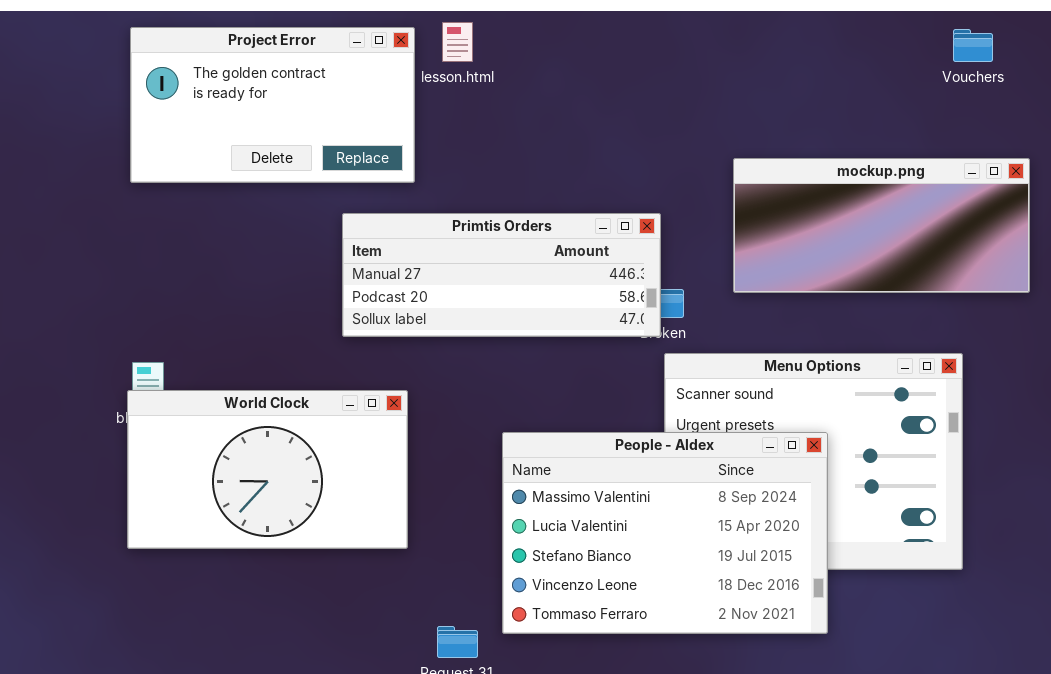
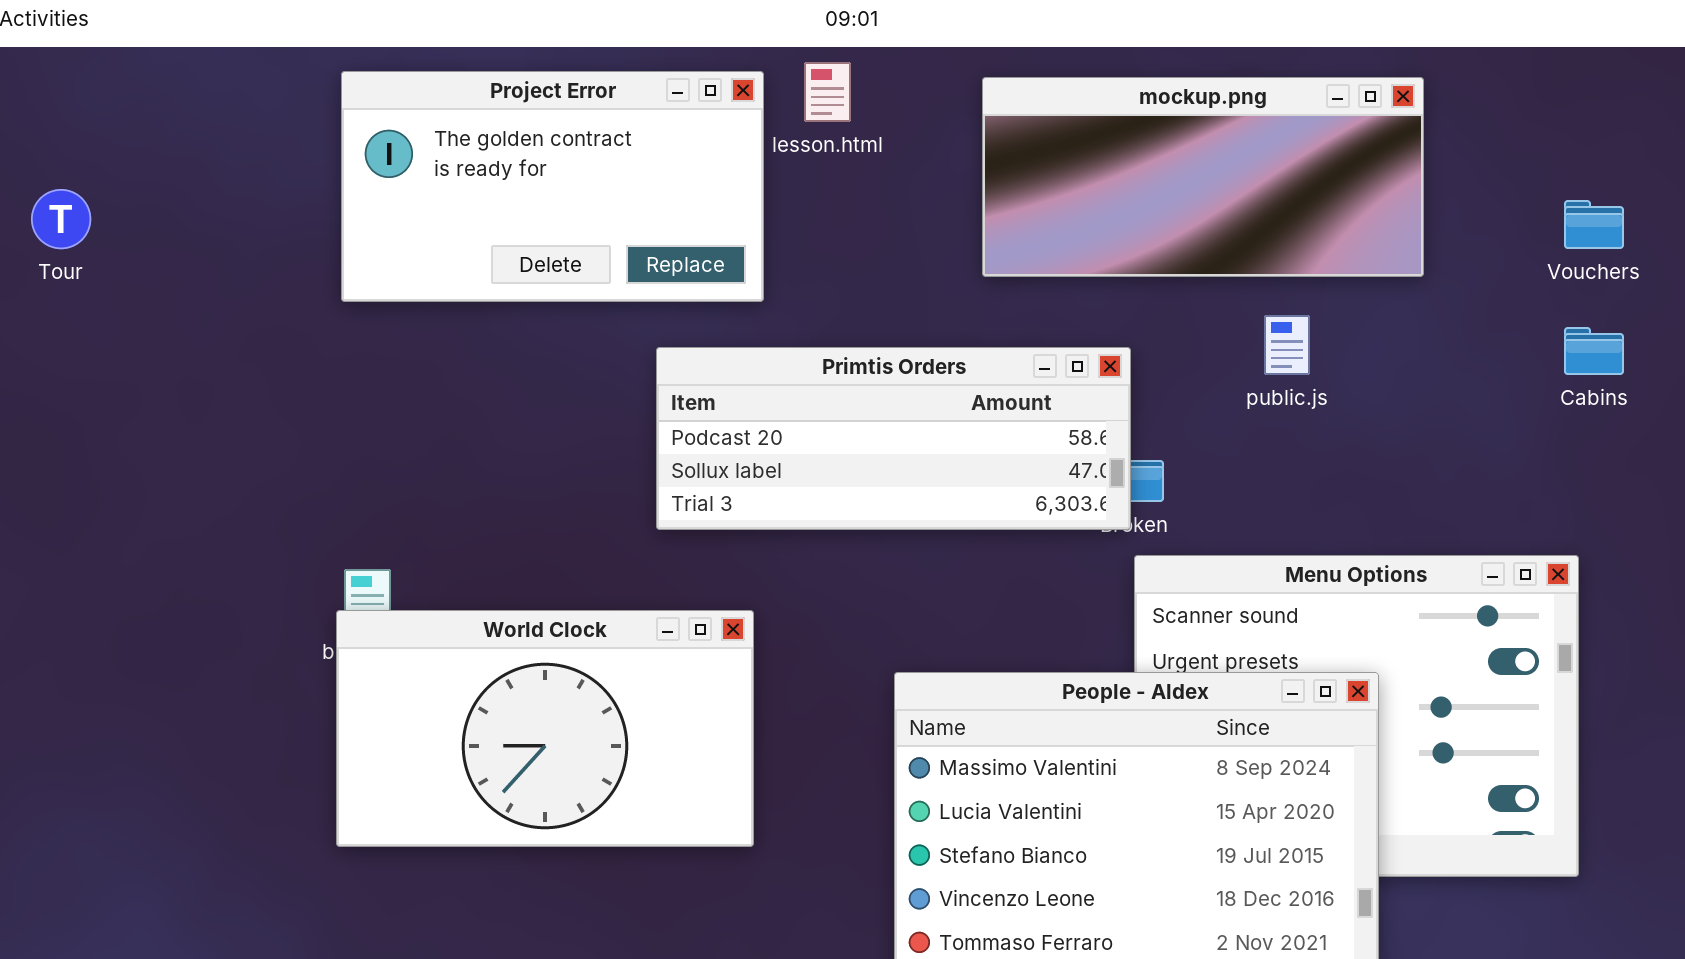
Vouchers: [953,29,993,62] -> [1564,200,1624,249], moved
mockup.png: [733,158,1030,293] -> [982,77,1424,277], moved
Primtis Orders: [342,213,661,337] -> [656,347,1131,530], scrolled down 1 row

